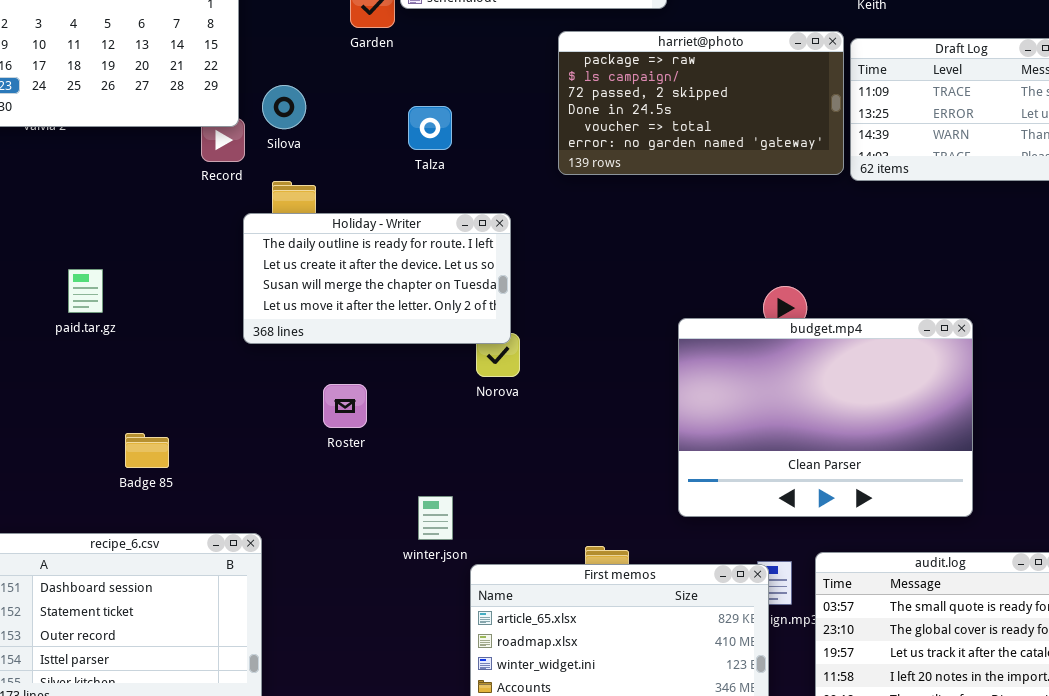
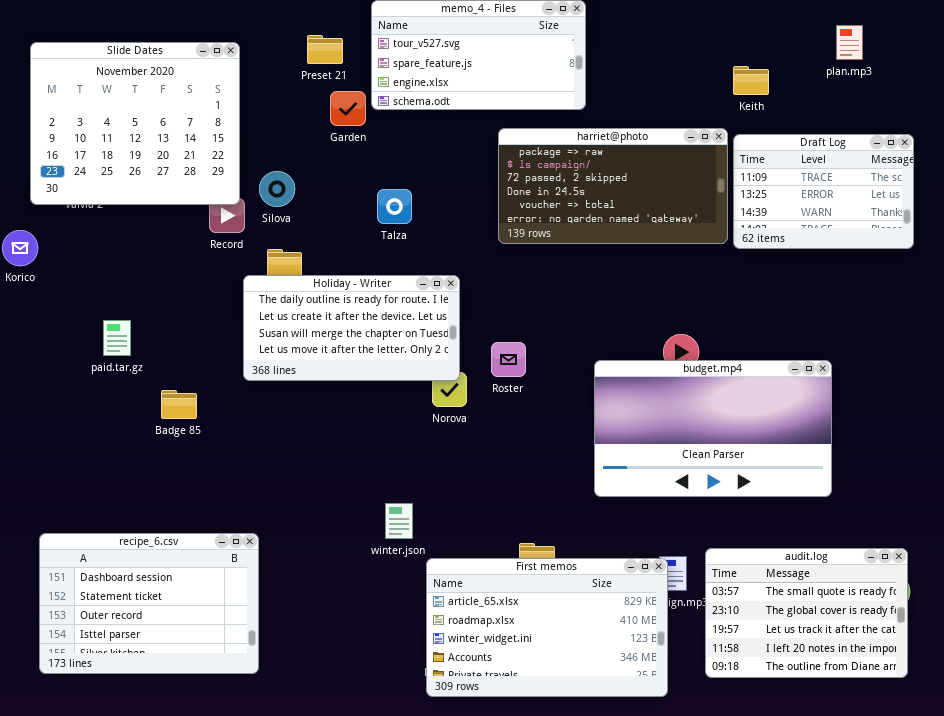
budget.mp4: [678,318,973,517] -> [594,360,832,497], resized
Roster: [323,384,367,428] -> [491,342,526,377], moved
Badge 85: [125,433,169,468] -> [161,390,197,419], moved

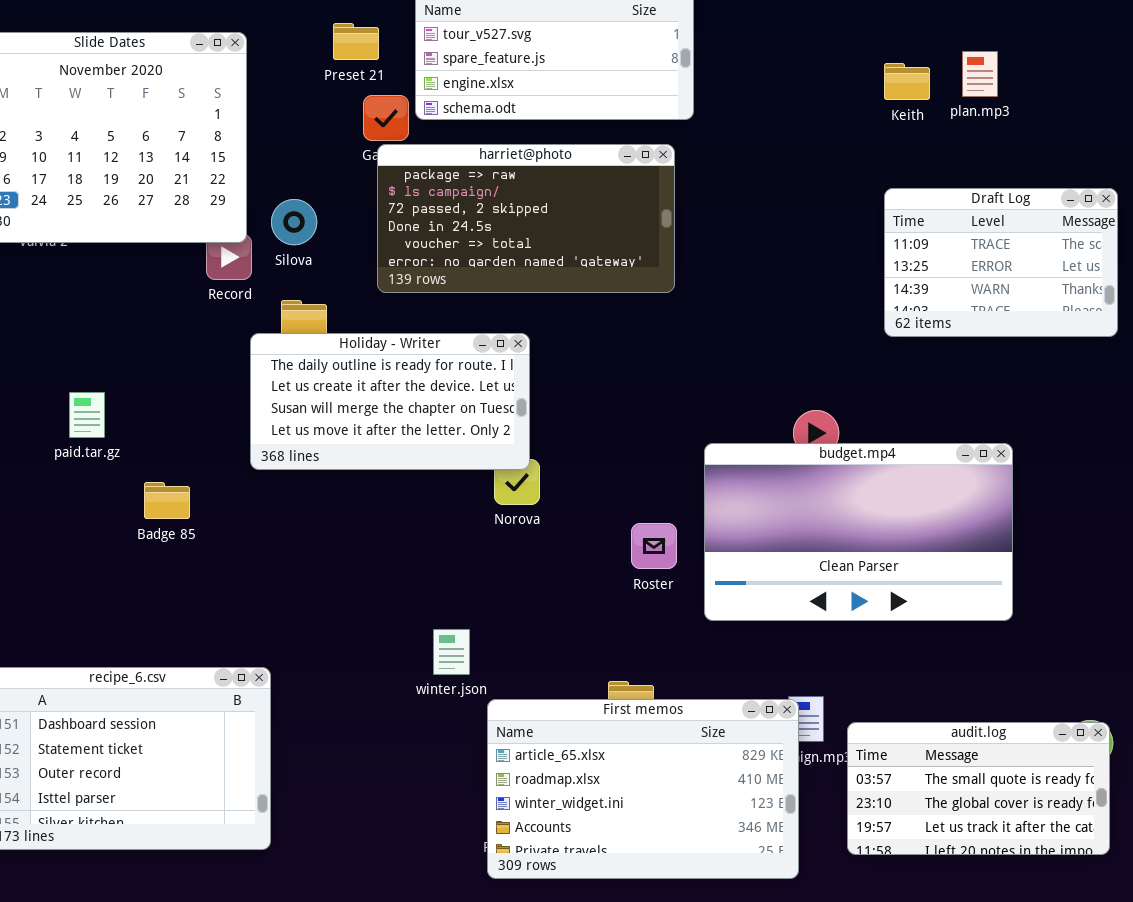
plan.mp3: [836,25,863,60] -> [962,51,998,97], moved
harriet@photo: [498,128,728,244] -> [377,144,675,293], moved
Draft Log: [733,134,914,249] -> [884,188,1118,337], moved
Roster: [491,342,526,377] -> [631,523,677,569], moved
audit.log: [705,548,908,678] -> [847,722,1110,855], resized

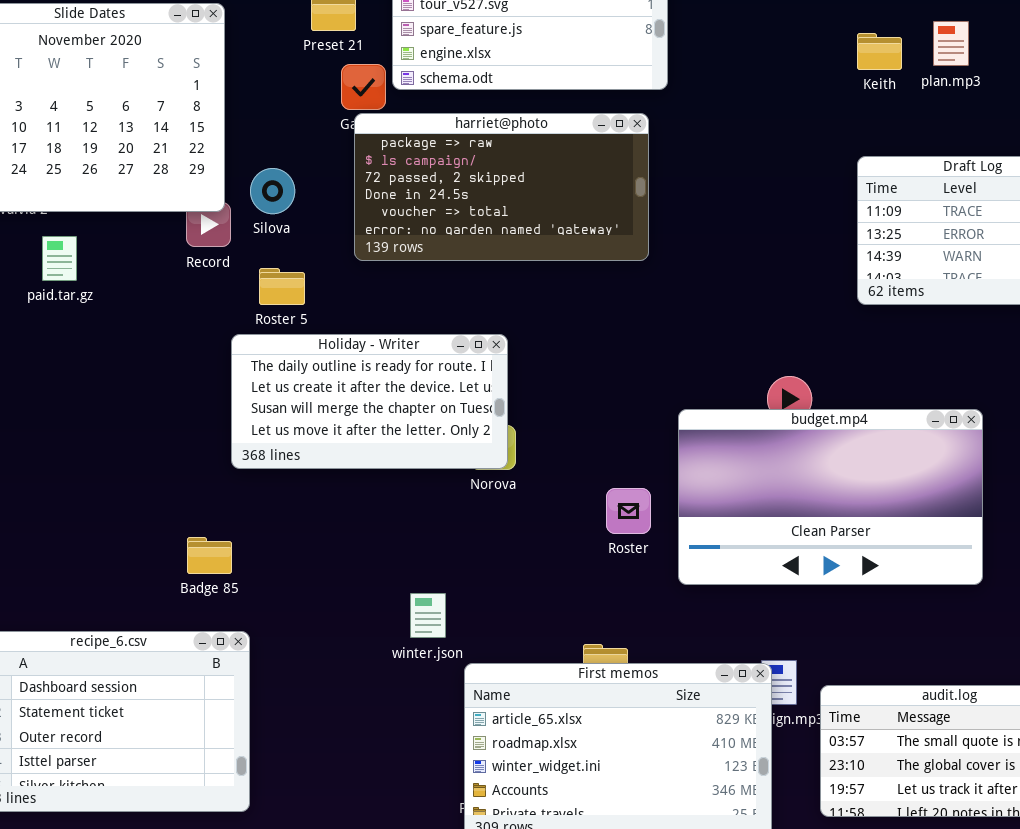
Holiday - Writer: [250,333,530,470] -> [231,334,508,469], moved
paid.tar.gz: [69,392,105,438] -> [42,236,77,281], moved
Badge 85: [144,482,190,519] -> [187,537,232,574], moved

